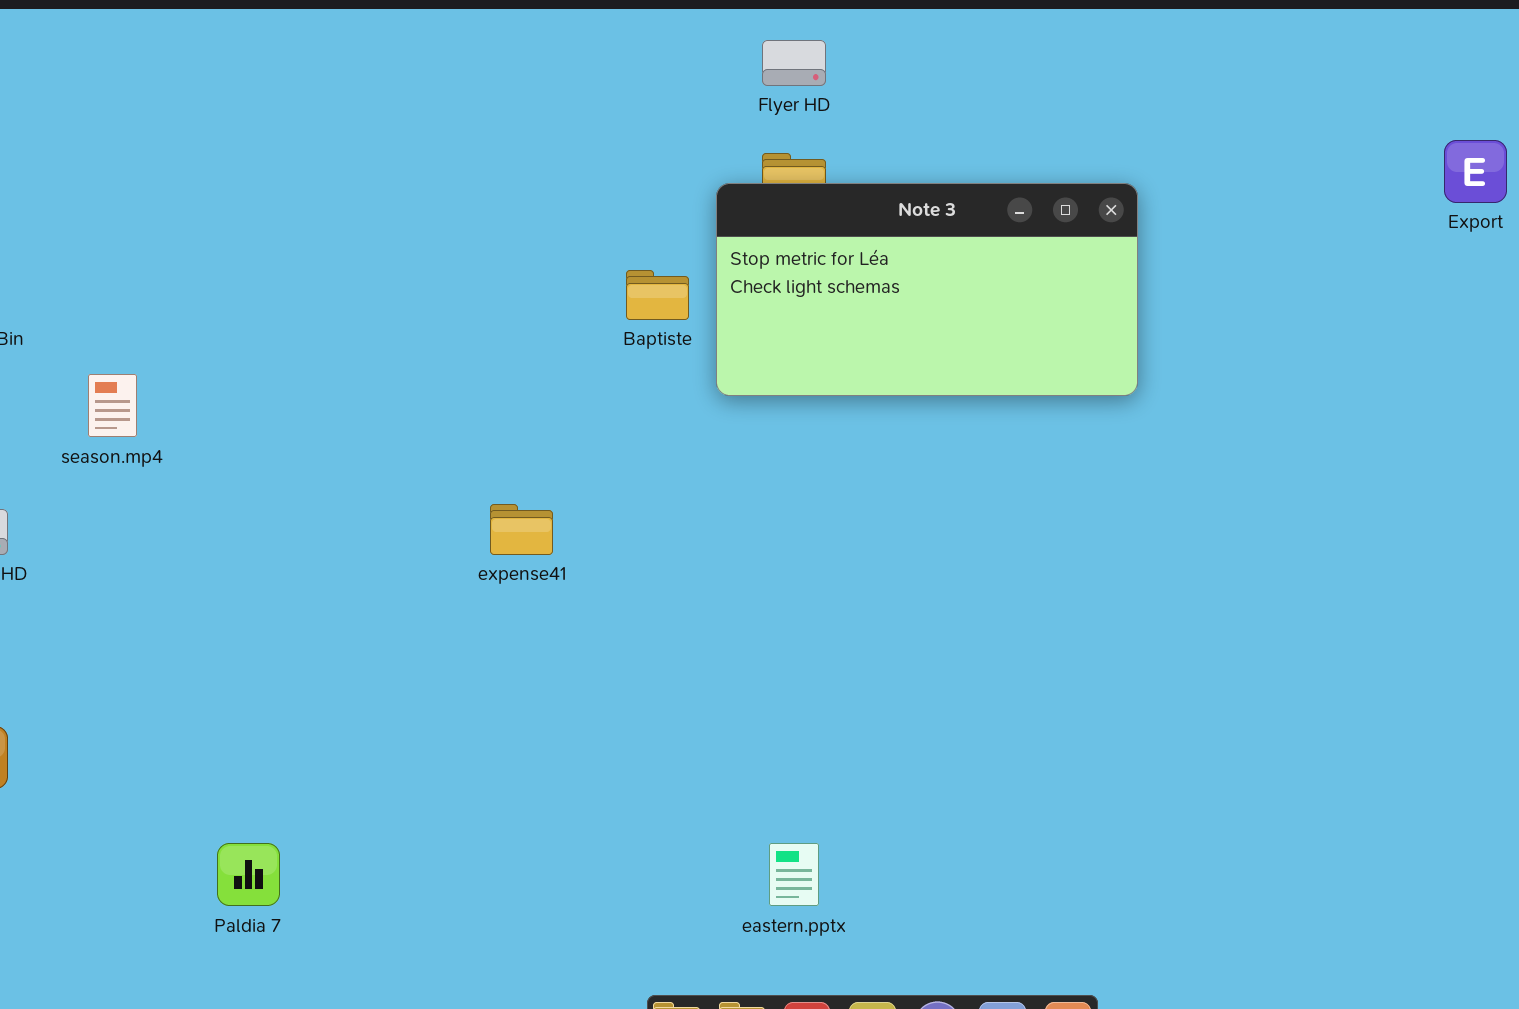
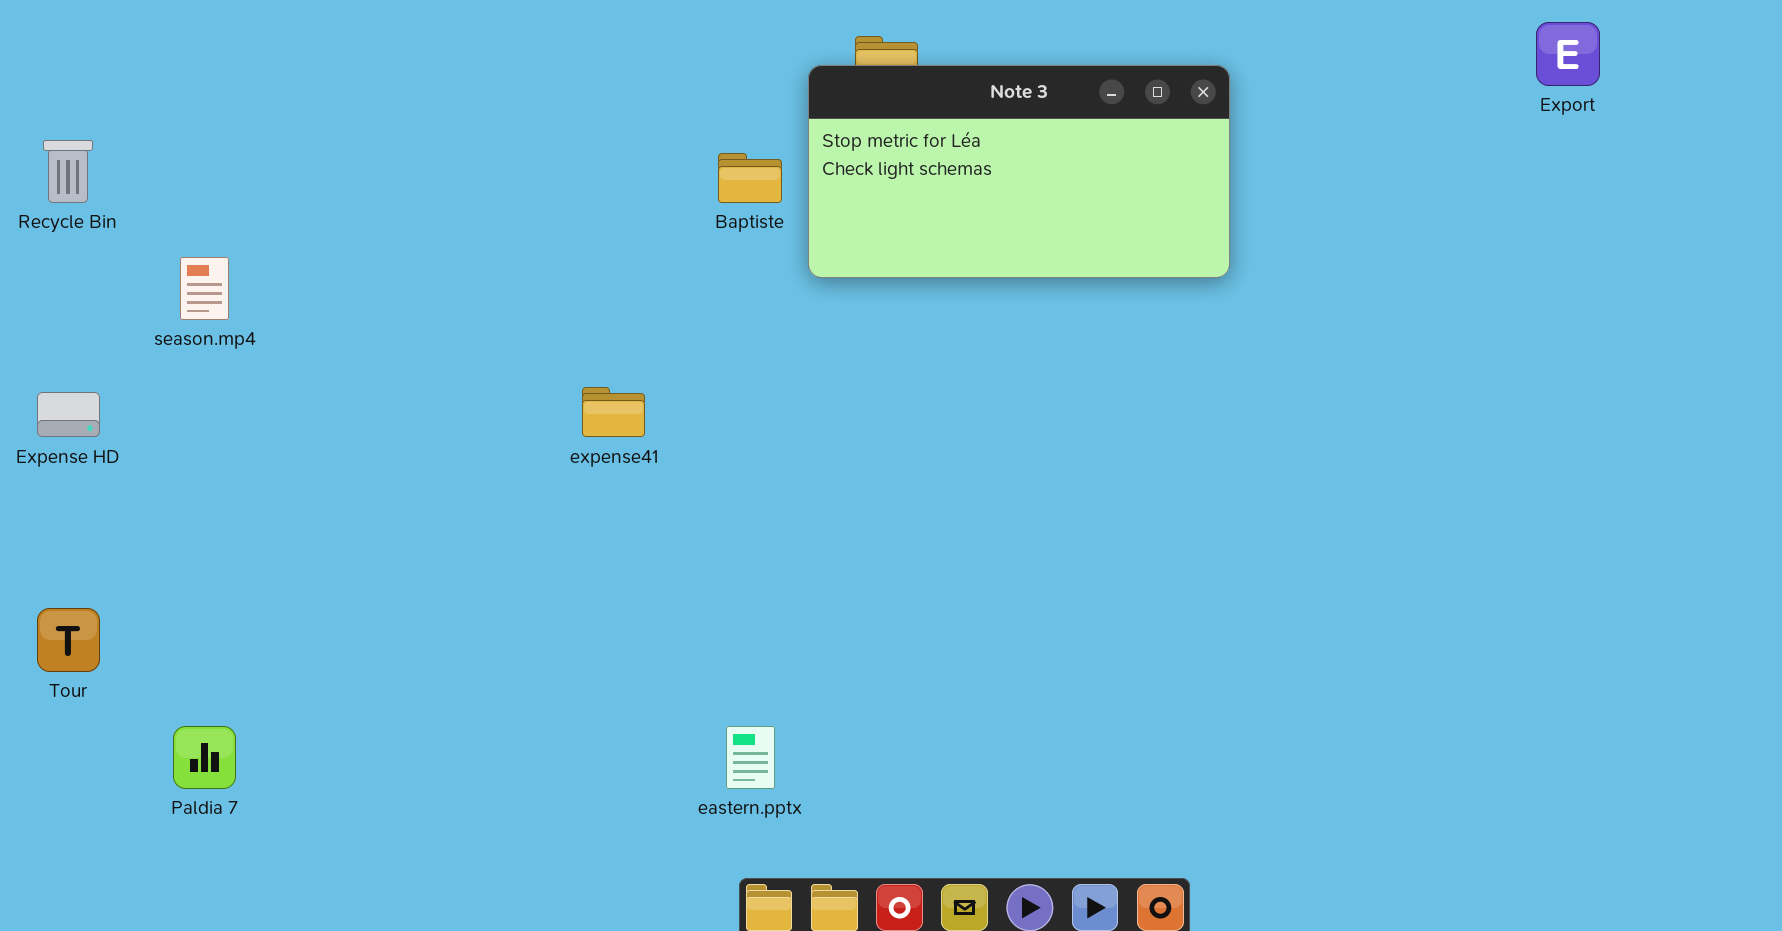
Paldia 7: [217,843,280,906] -> [173,726,236,789], moved
eastern.pptx: [769,843,819,906] -> [726,726,775,789], moved

